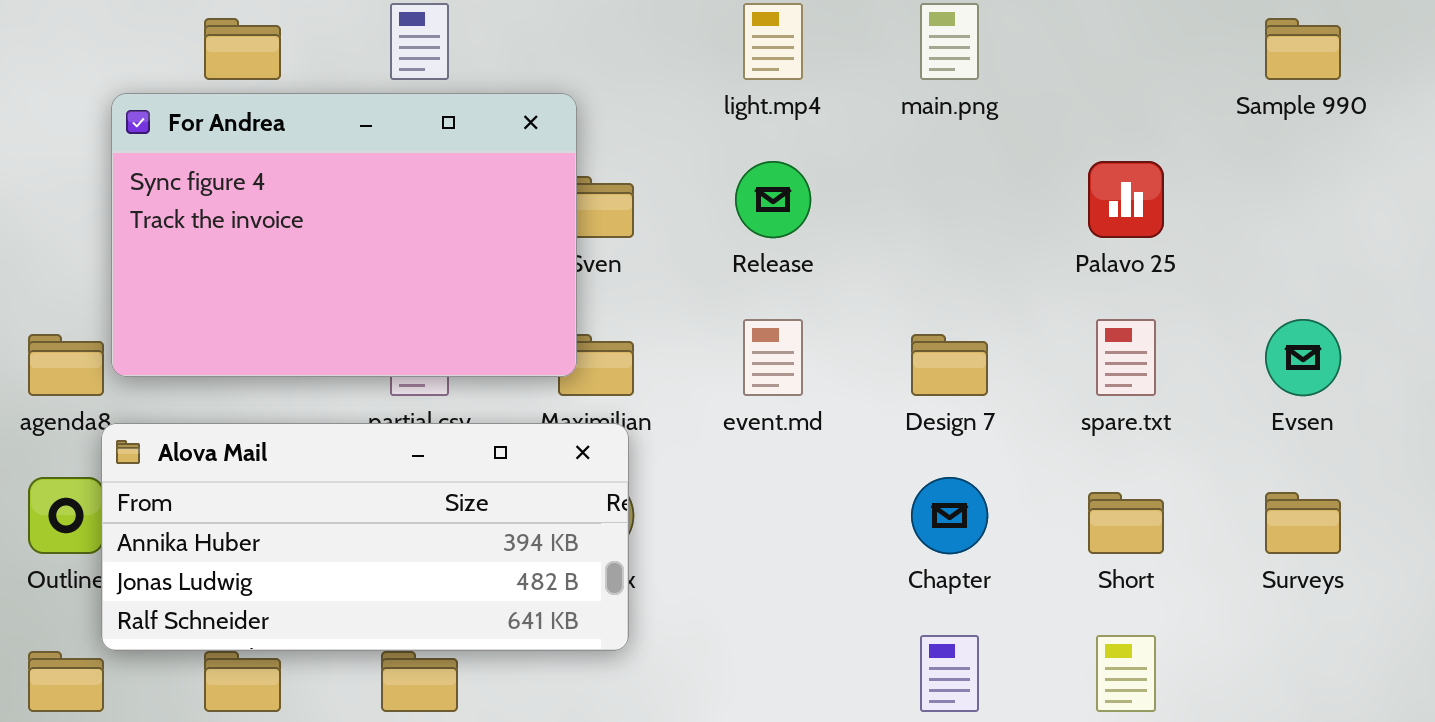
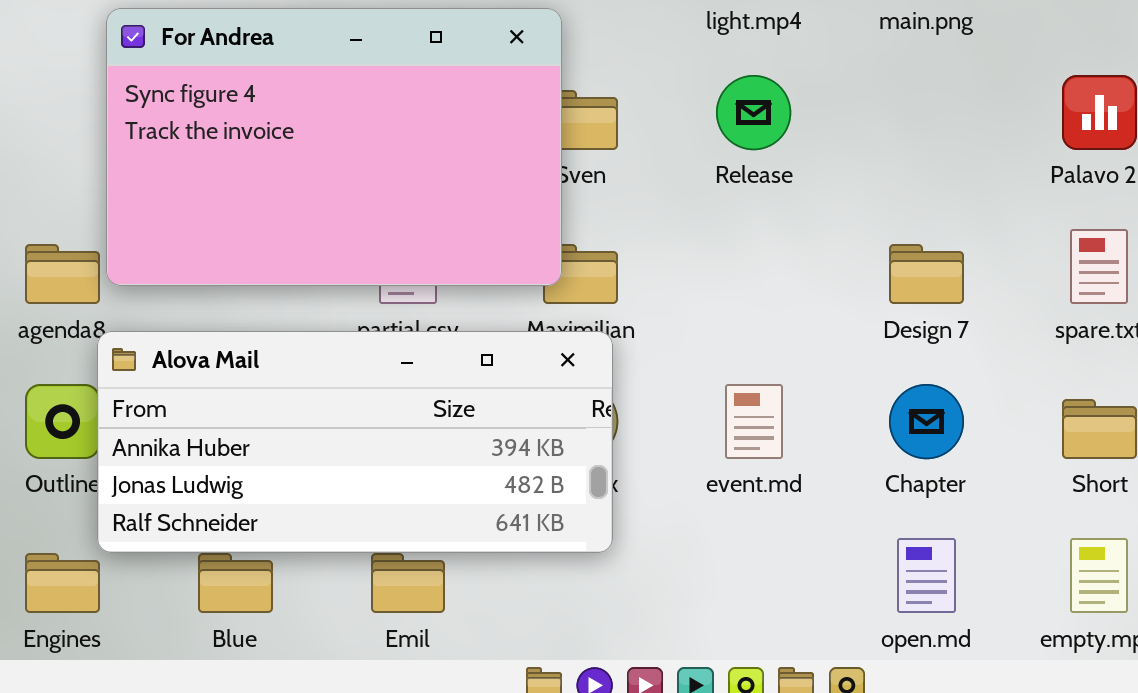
event.md: [743,319,803,396] -> [725,384,783,459], moved

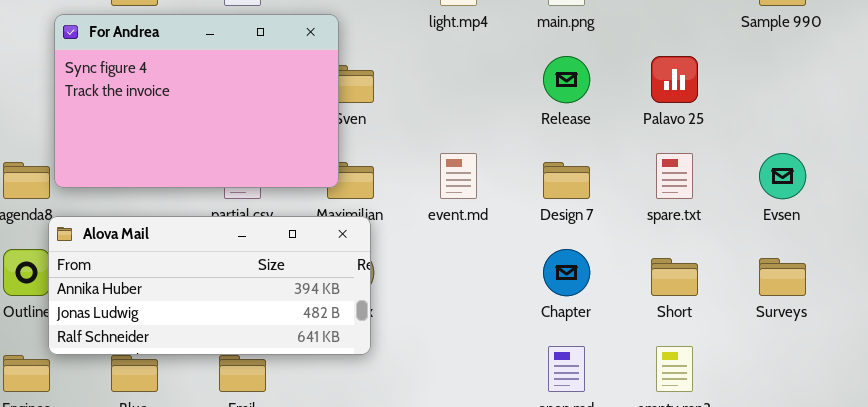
Release: [716,75,791,150] -> [543,56,590,103], moved
event.md: [725,384,783,459] -> [440,153,477,199], moved

